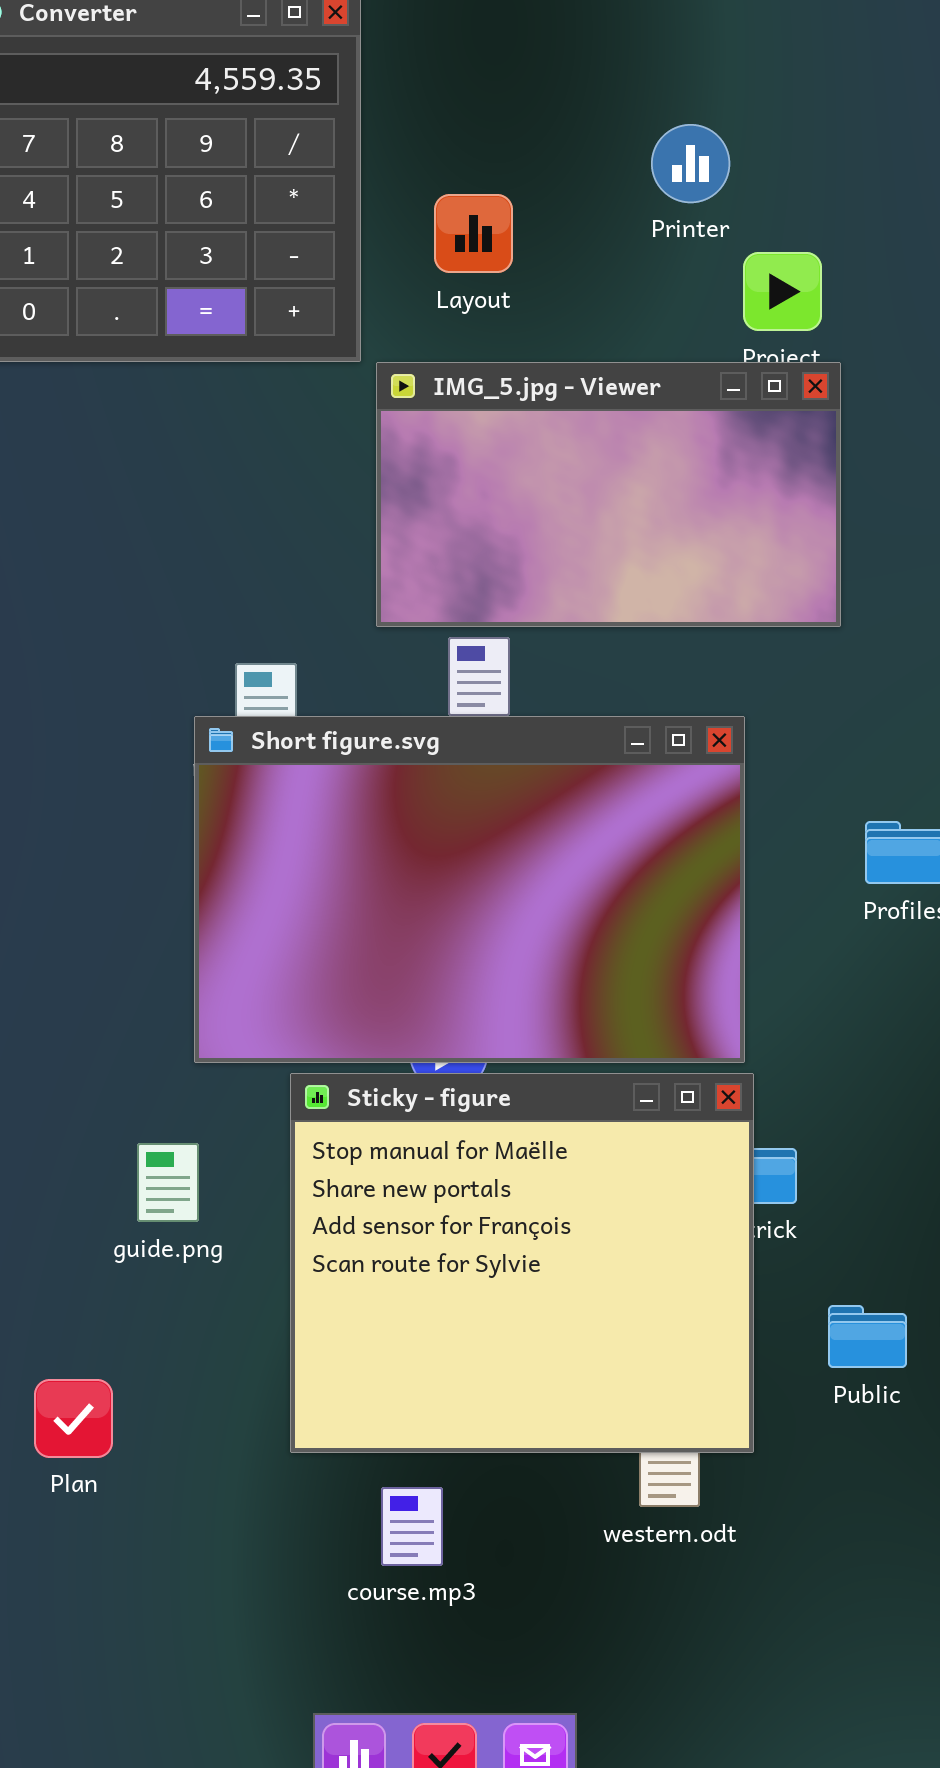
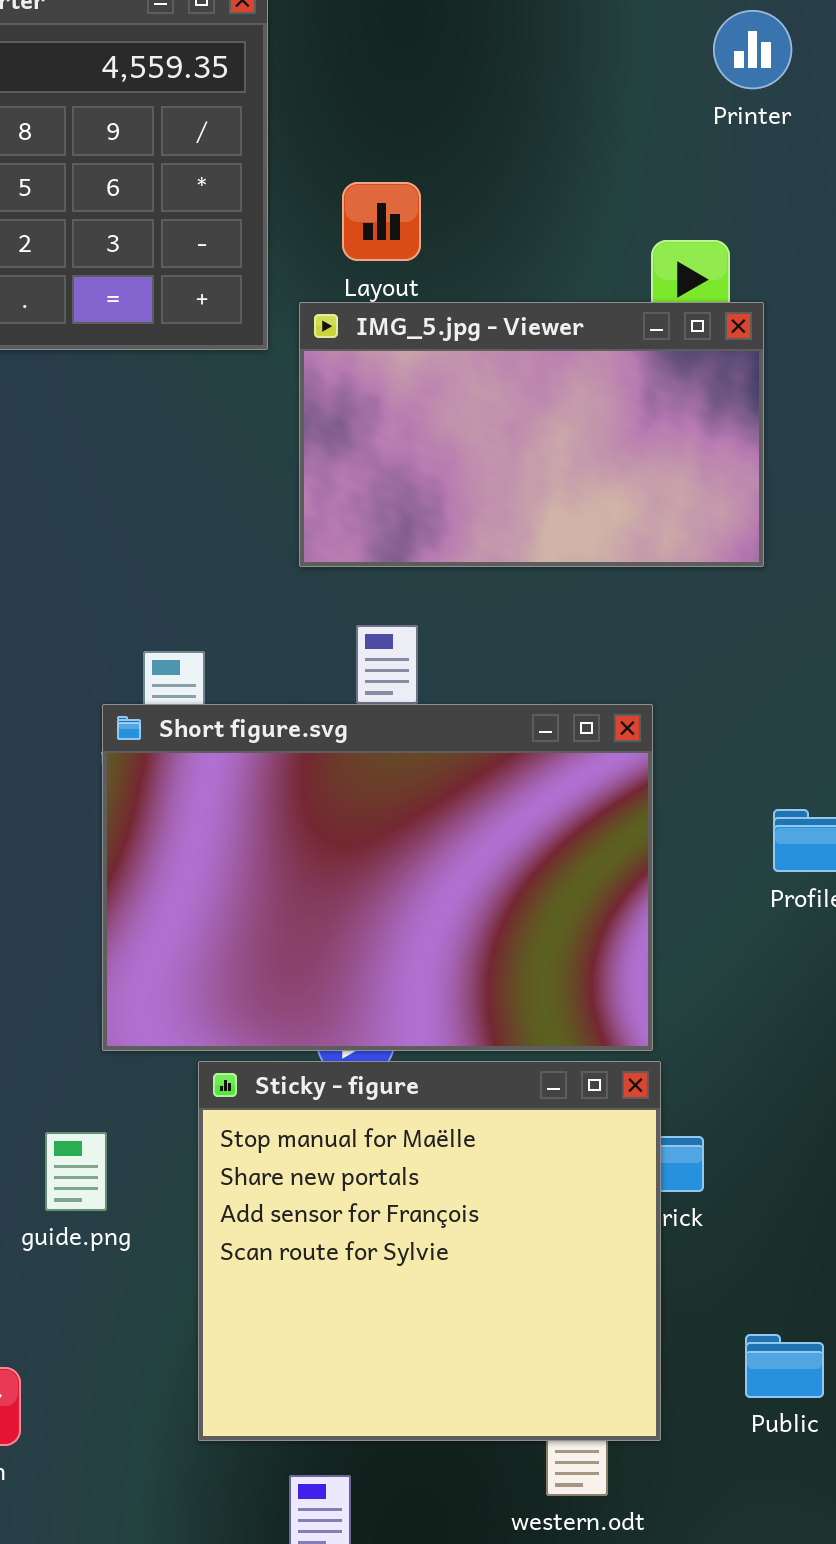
Printer: [651,124,730,203] -> [713,10,792,89], moved
IMG_5.jpg - Viewer: [376,362,841,627] -> [299,302,764,567], moved
Public: [828,1305,907,1368] -> [745,1334,824,1398], moved

